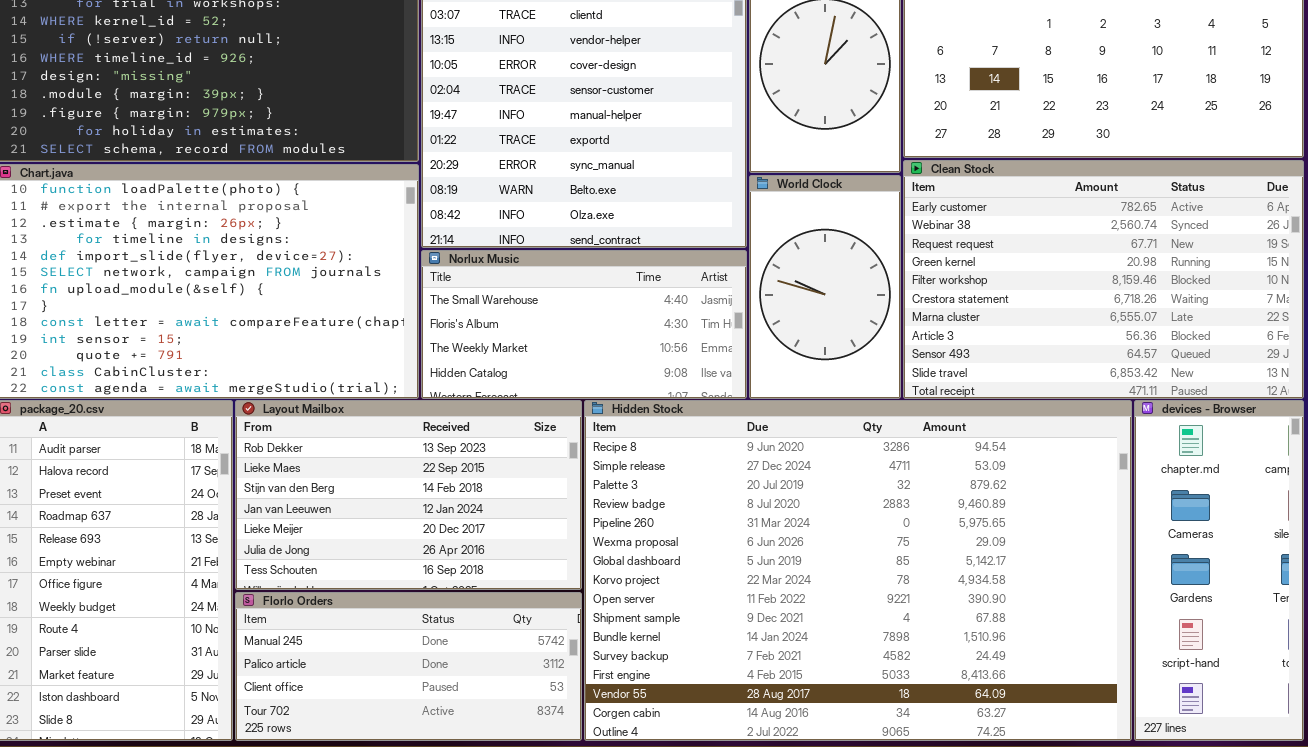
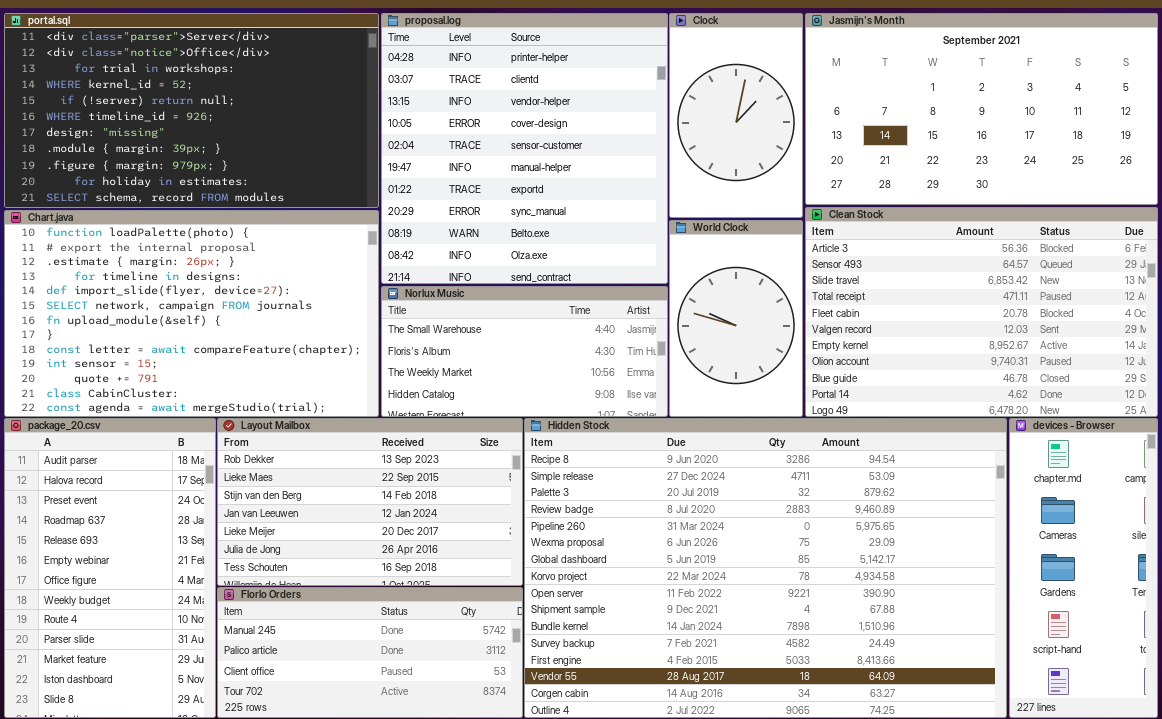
Clean Stock: [903,160,1304,399] -> [805,207,1158,417], scrolled down 7 rows

